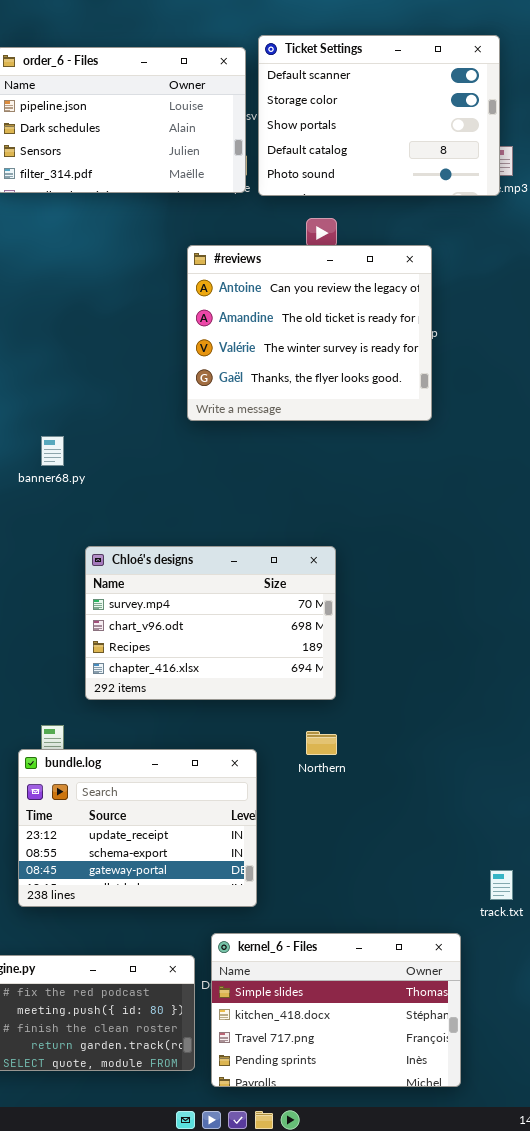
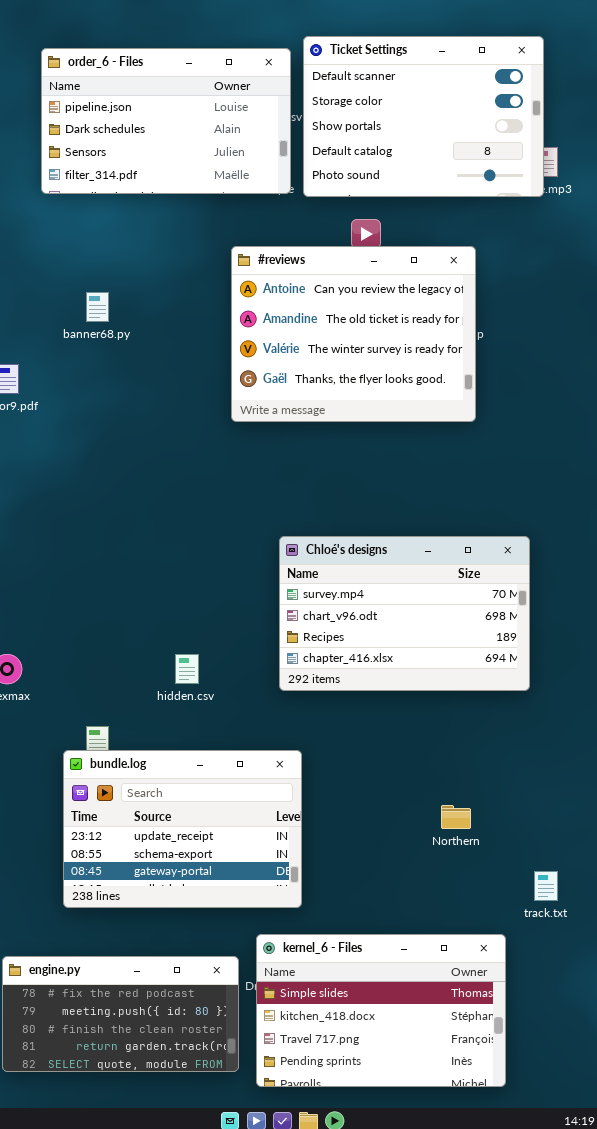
banner68.py: [41,436,64,466] -> [86,292,109,322], moved
Chloé's designs: [85,546,336,700] -> [279,536,530,691], moved
Northern: [306,731,337,755] -> [441,805,471,829], moved

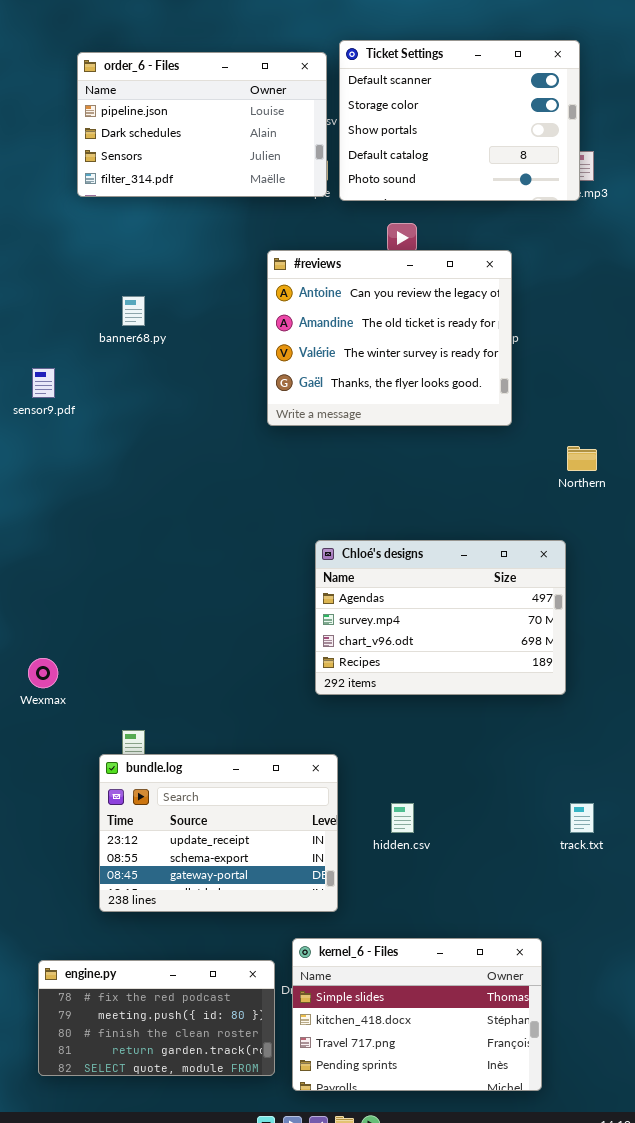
Chloé's designs: [279,536,530,691] -> [315,540,566,695], scrolled up 1 row
hidden.csv: [175,654,199,684] -> [391,803,414,833], moved
Northern: [441,805,471,829] -> [567,446,597,471], moved
track.txt: [534,871,558,901] -> [570,803,594,833], moved

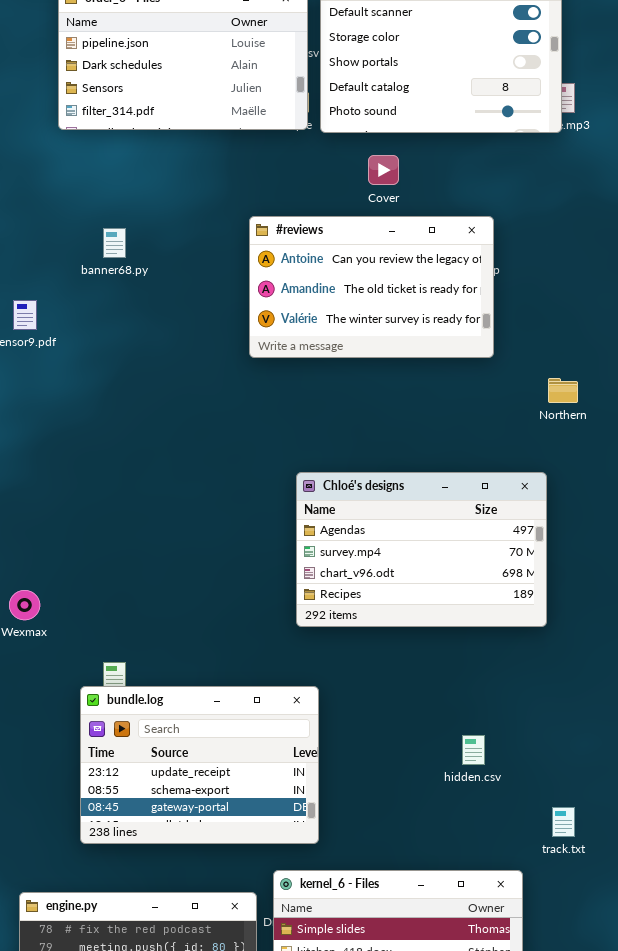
#reviews: [267,250,512,426] -> [249,216,494,358], resized
hidden.csv: [391,803,414,833] -> [462,735,485,765], moved
track.txt: [570,803,594,833] -> [552,807,575,837], moved

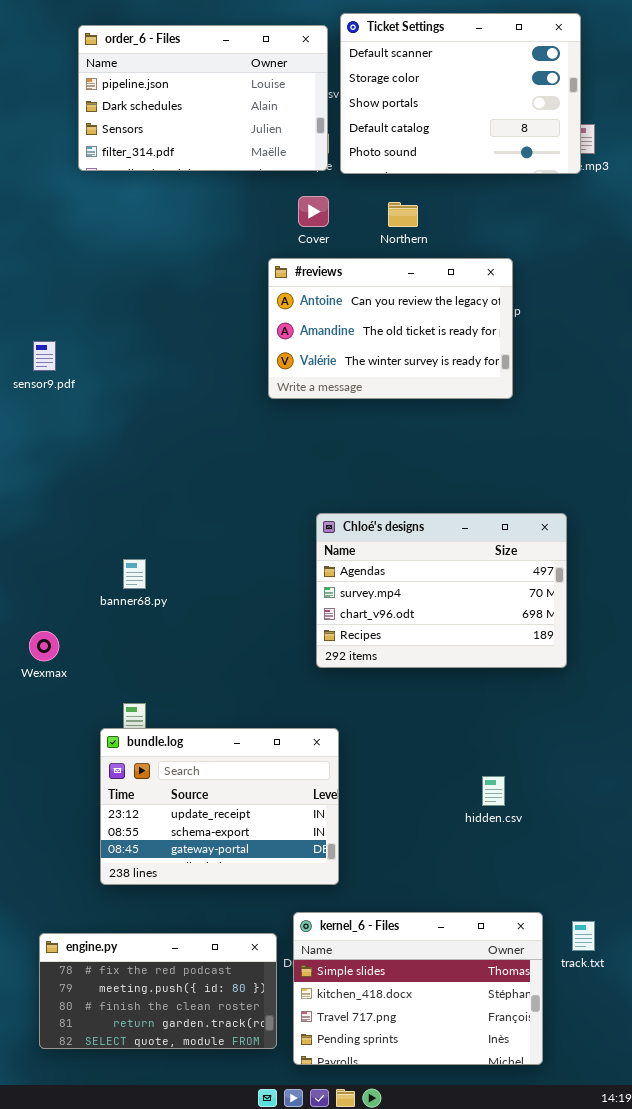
Cover: [368,155,399,185] -> [298,196,329,227], moved
banner68.py: [103,228,126,258] -> [123,559,146,589], moved
Northern: [548,378,578,403] -> [388,202,418,227], moved
track.txt: [552,807,575,837] -> [572,921,595,951], moved

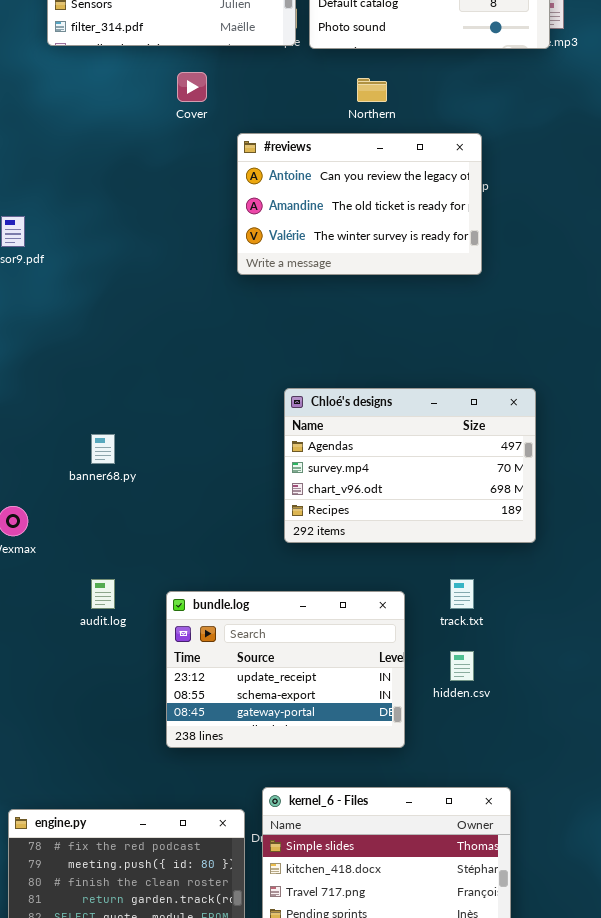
Cover: [298,196,329,227] -> [177,72,207,102], moved
bundle.log: [100,728,339,885] -> [166,591,405,748], moved
track.txt: [572,921,595,951] -> [450,579,474,609], moved

